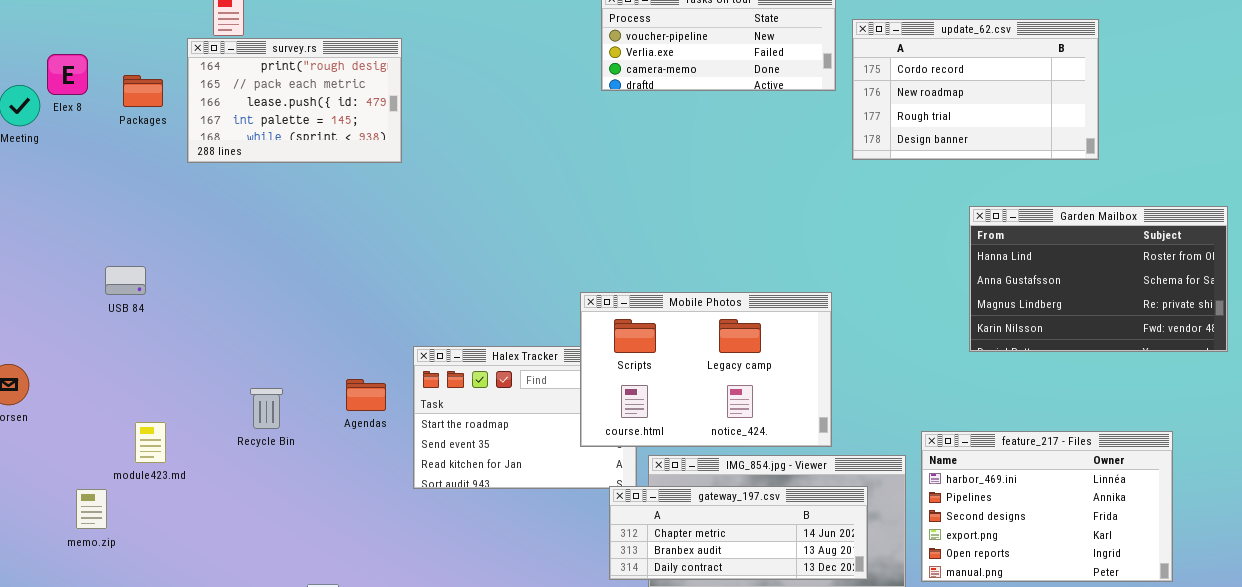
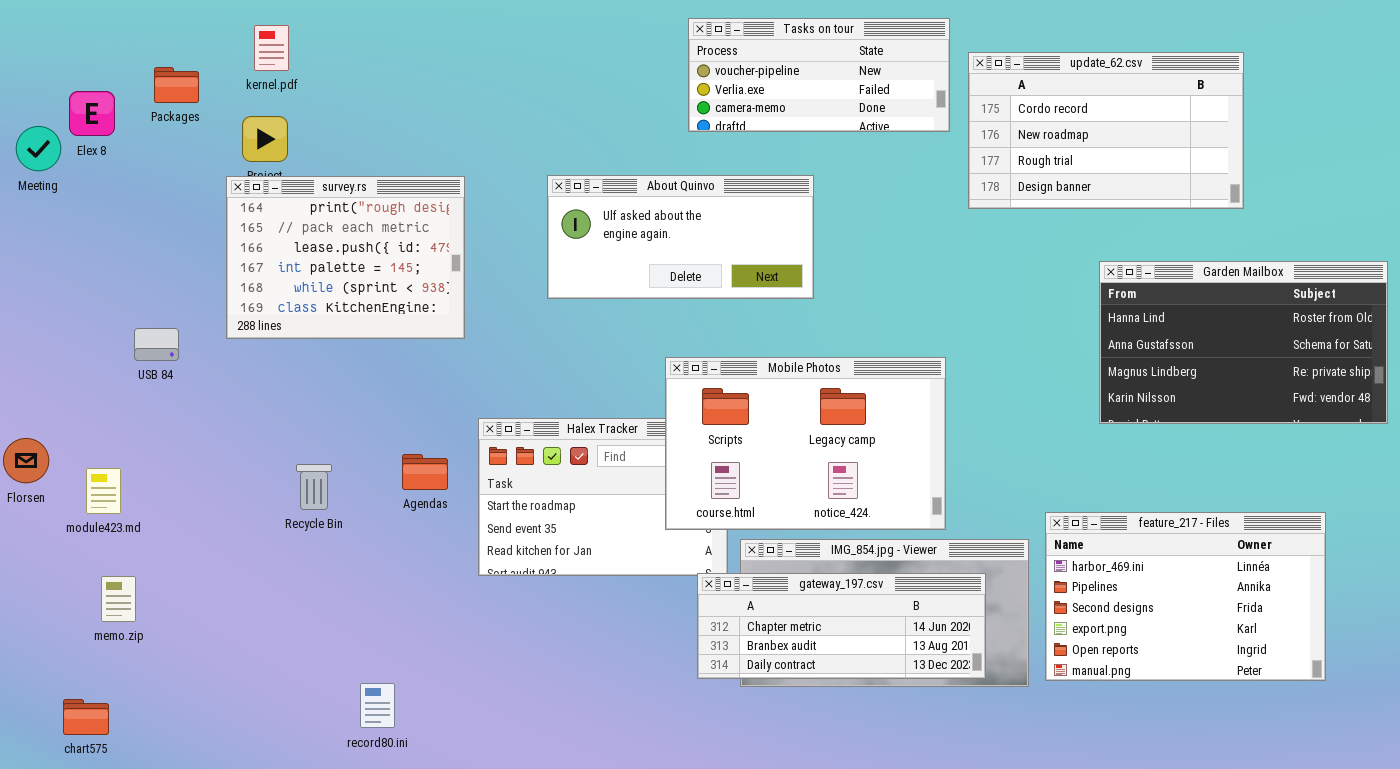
survey.rs: [187,38,402,163] -> [226,176,465,339], moved, resized
Packages: [123,75,163,107] -> [154,67,199,103], moved
About Quinvo: none -> [547,175,814,299], opened
module423.md: [135,422,166,463] -> [86,468,121,514], moved

